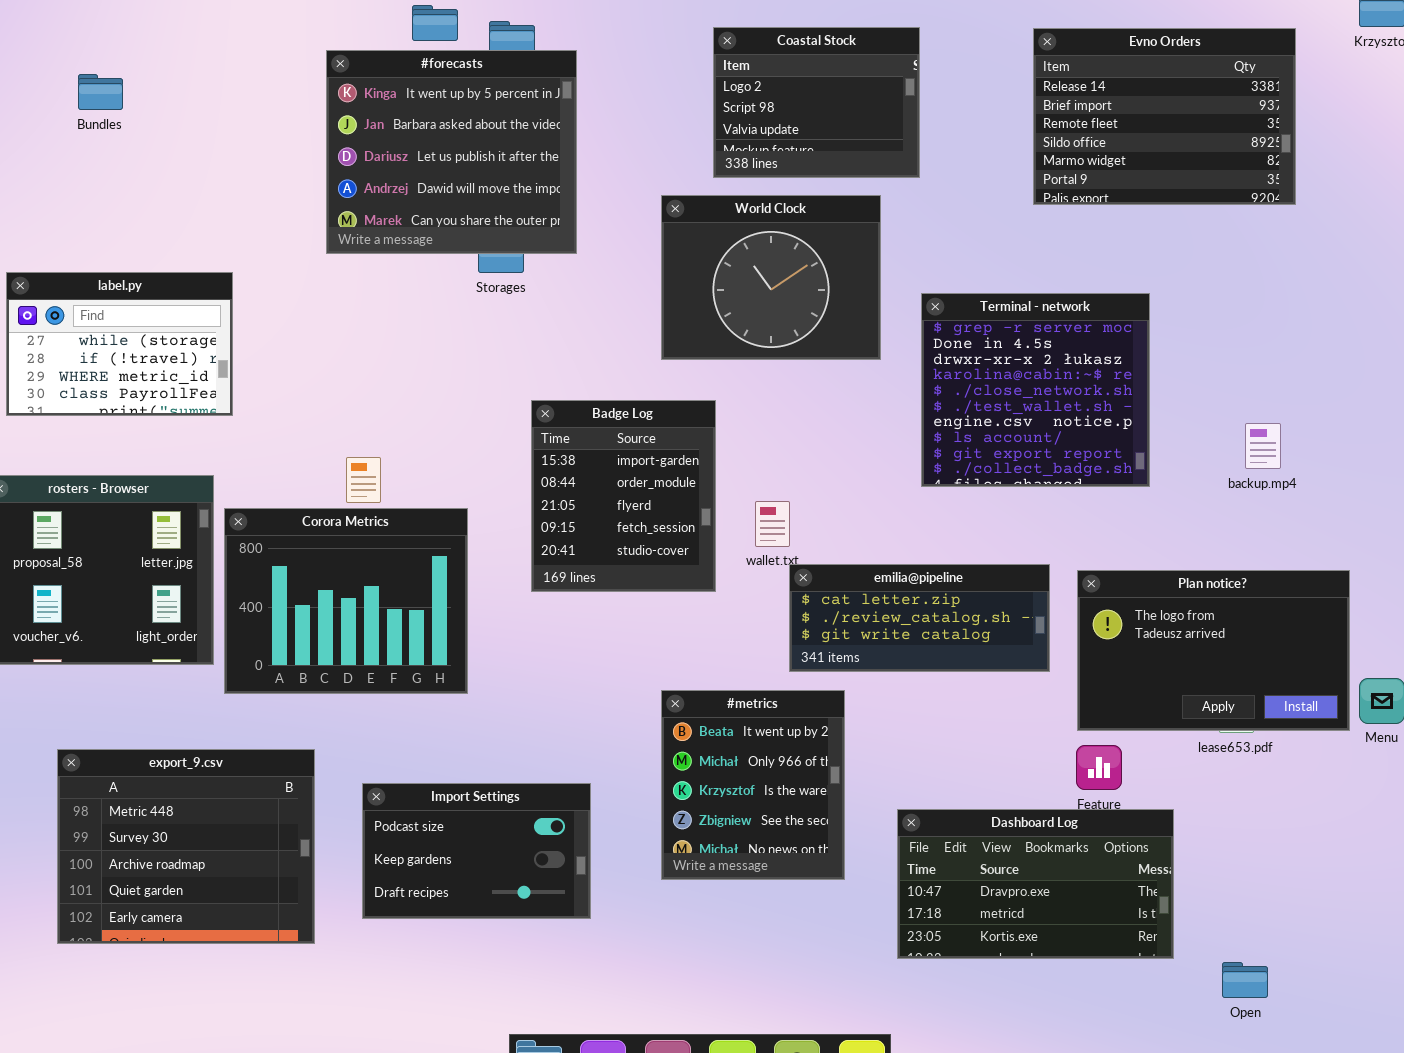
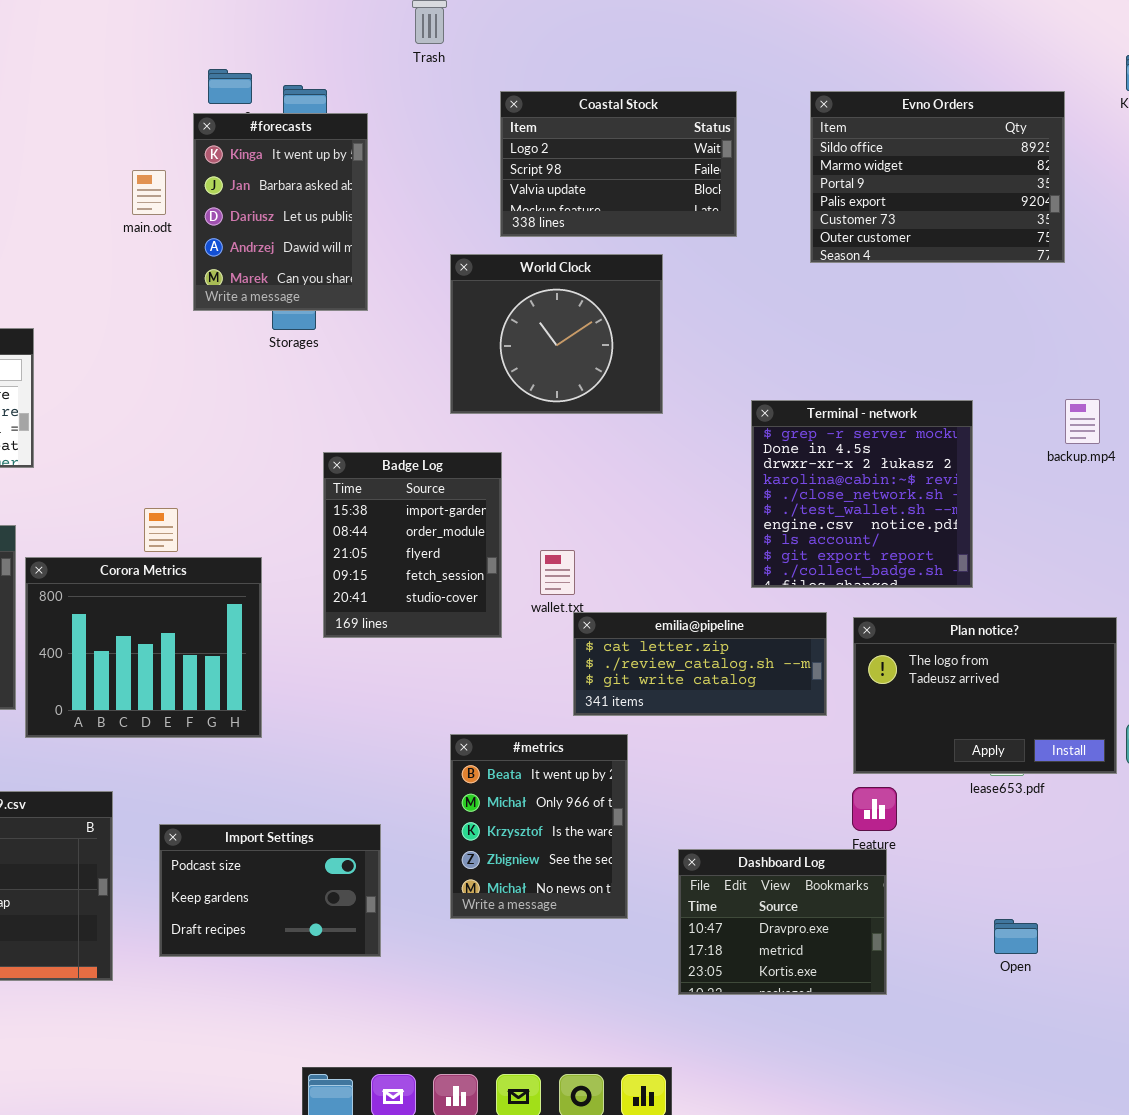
Coastal Stock: [713,27,920,178] -> [500,91,737,237], resized
Evno Orders: [1033,28,1296,205] -> [810,91,1065,263], scrolled down 3 rows
#forecasts: [326,50,577,254] -> [193,113,368,311], resized
Terminal - network: [921,293,1150,487] -> [751,400,973,588], moved
backup.mp4: [1245,423,1281,469] -> [1065,399,1100,444], moved
Dashboard Log: [897,809,1174,959] -> [678,849,887,995], resized
Open: [1222,962,1268,998] -> [994,919,1038,954], moved

